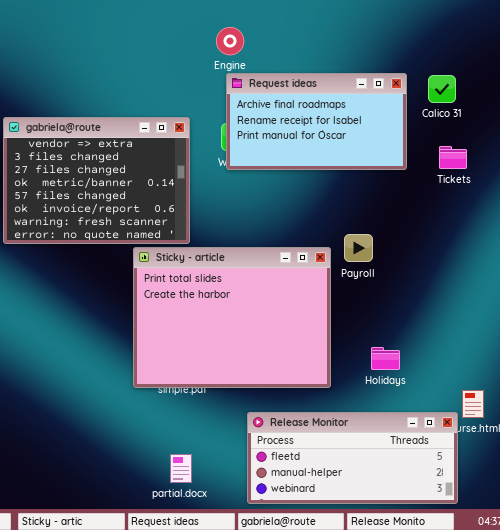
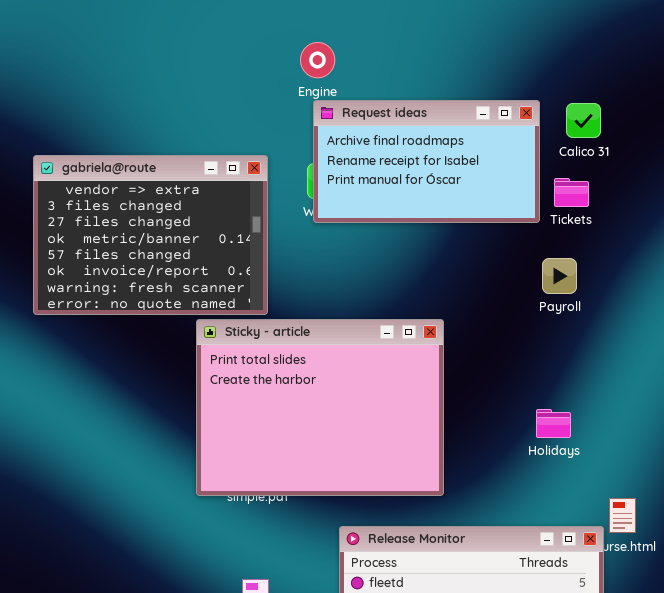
Tickets: [439,146,467,169] -> [554,178,589,207], moved
Payroll: [344,234,373,262] -> [542,258,577,294], moved
Holidays: [371,347,400,370] -> [536,409,571,438], moved

